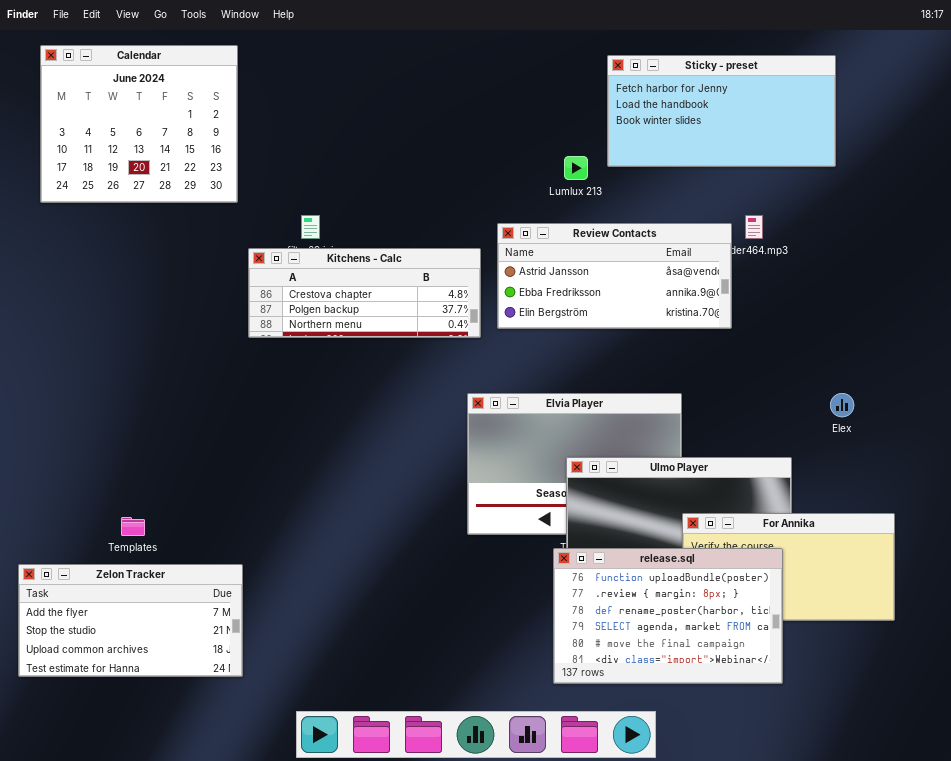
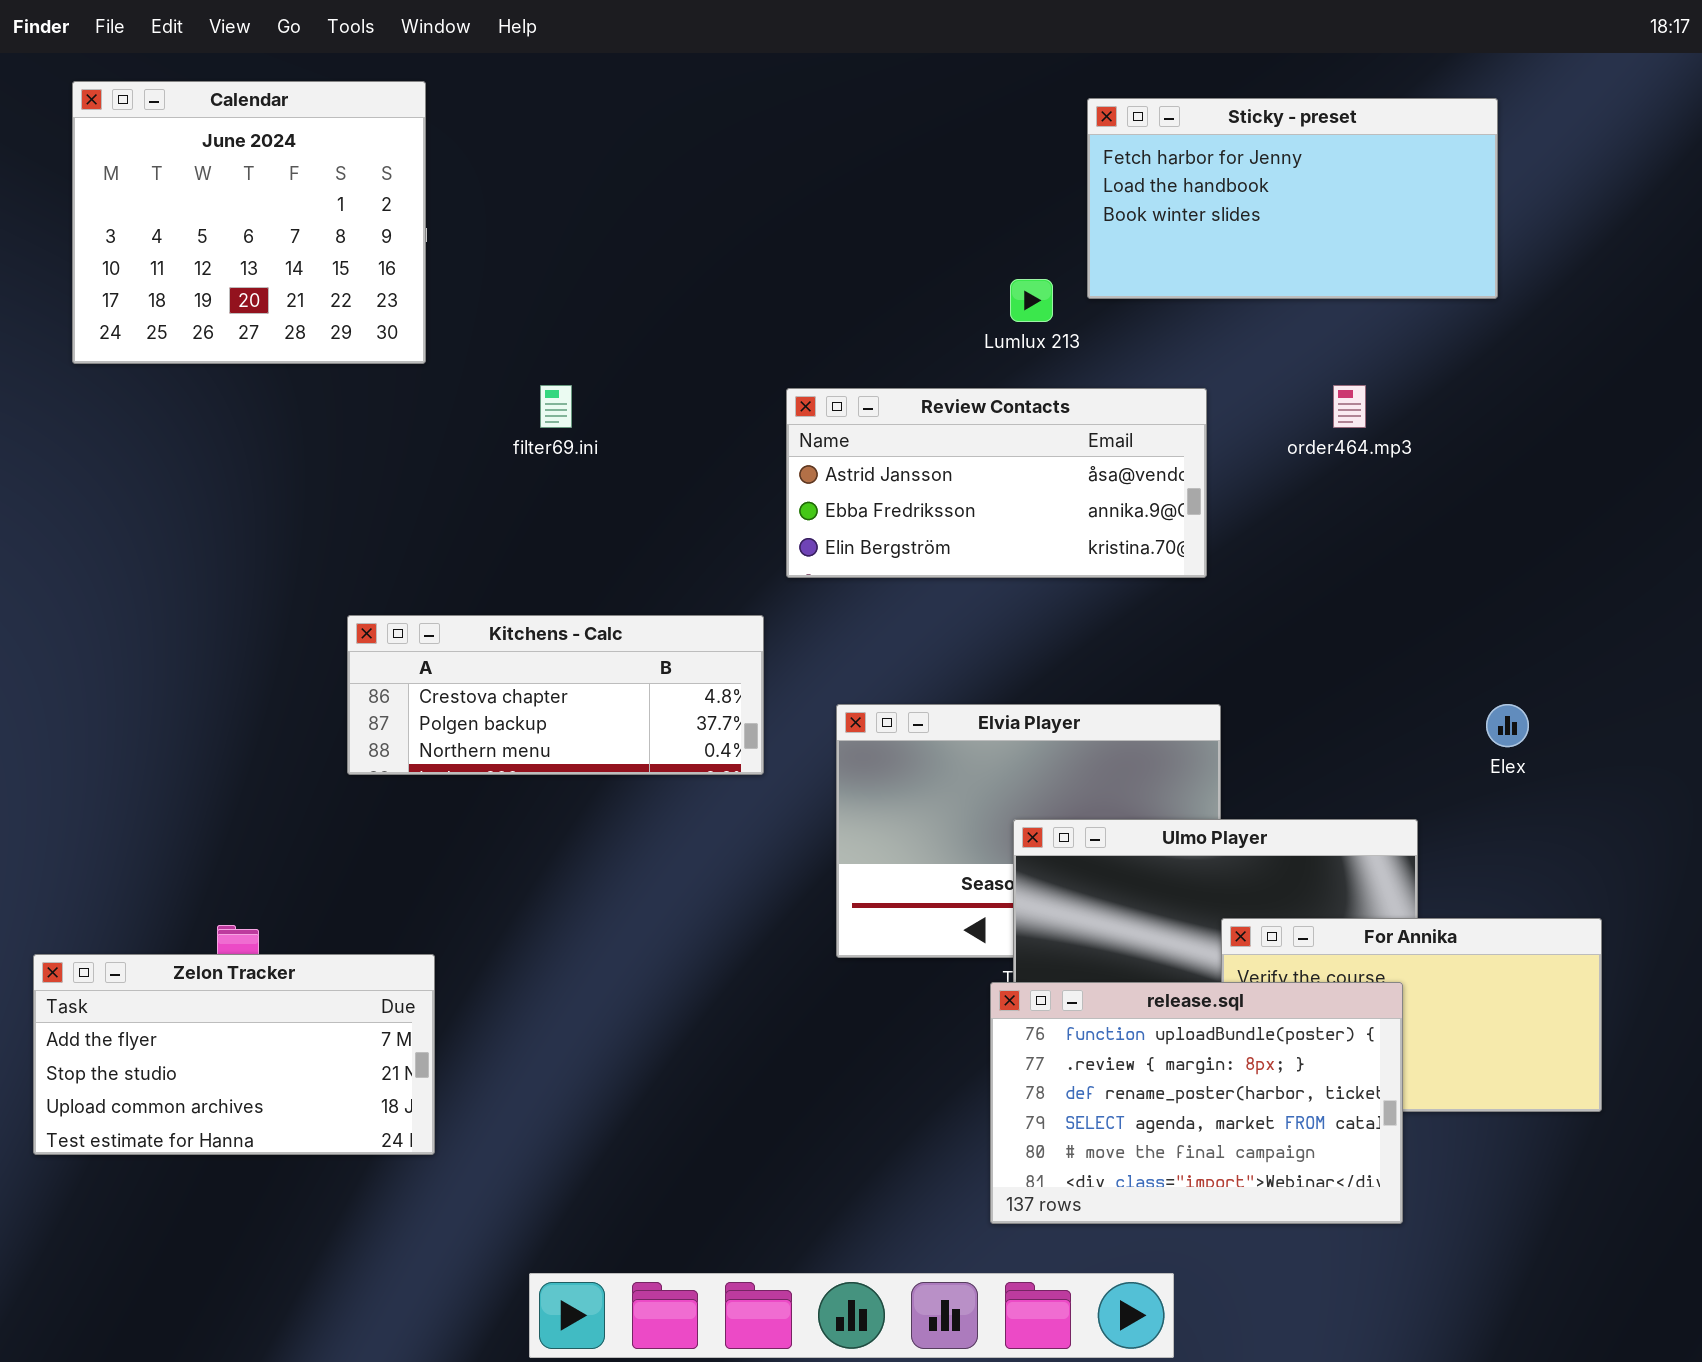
Review Contacts: [497,223,732,329] -> [786,388,1207,578], moved
Kitchens - Calc: [248,248,481,338] -> [347,615,764,775], moved
Zelon Tracker: [18,564,243,677] -> [33,954,435,1155], moved

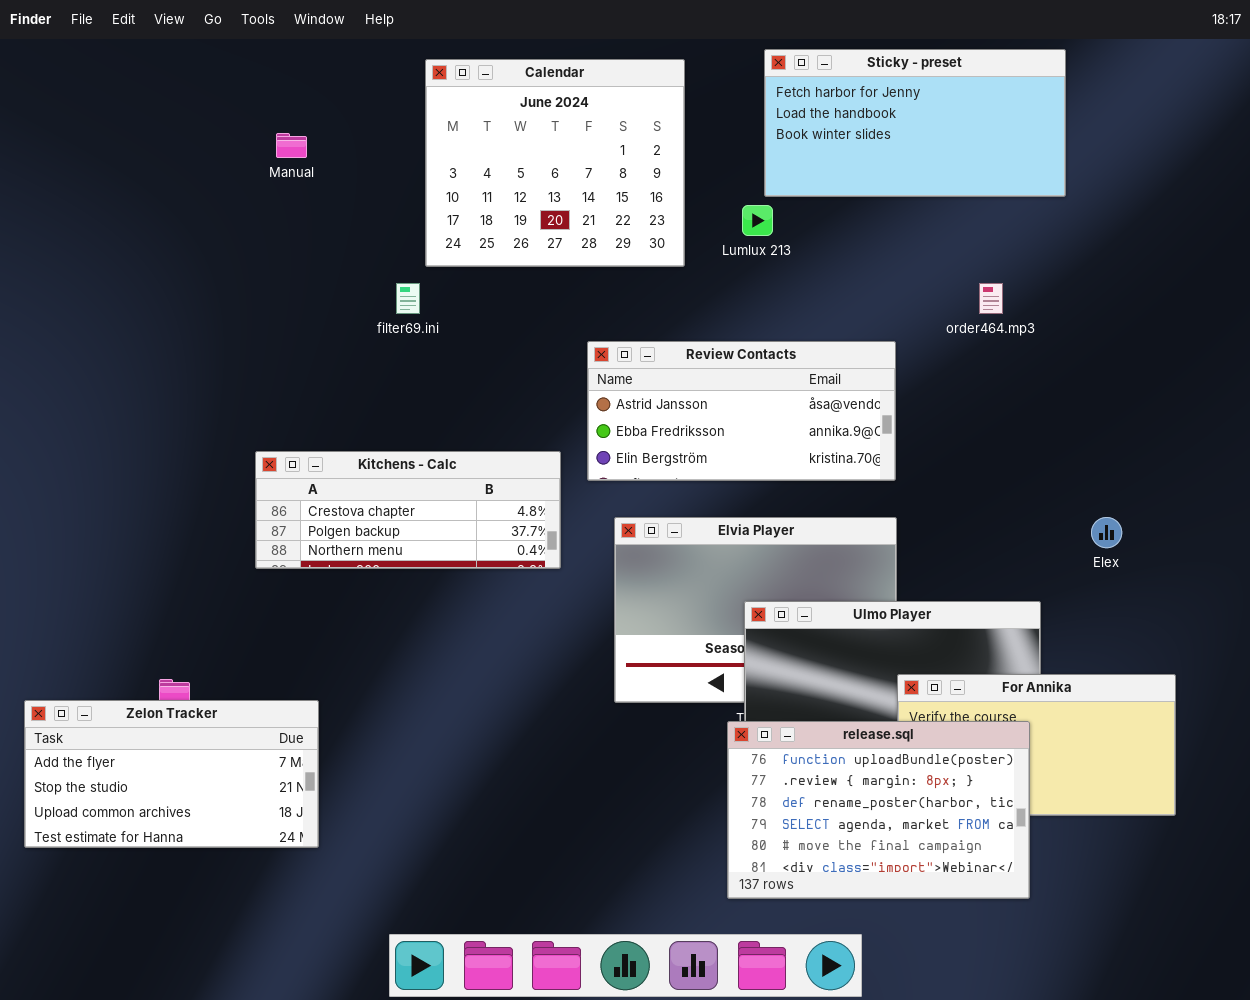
Calendar: [72,81,426,364] -> [425,59,685,267], moved
Sticky - preset: [1087,98,1498,299] -> [764,49,1066,197], moved
Review Contacts: [786,388,1207,578] -> [587,341,896,481], moved

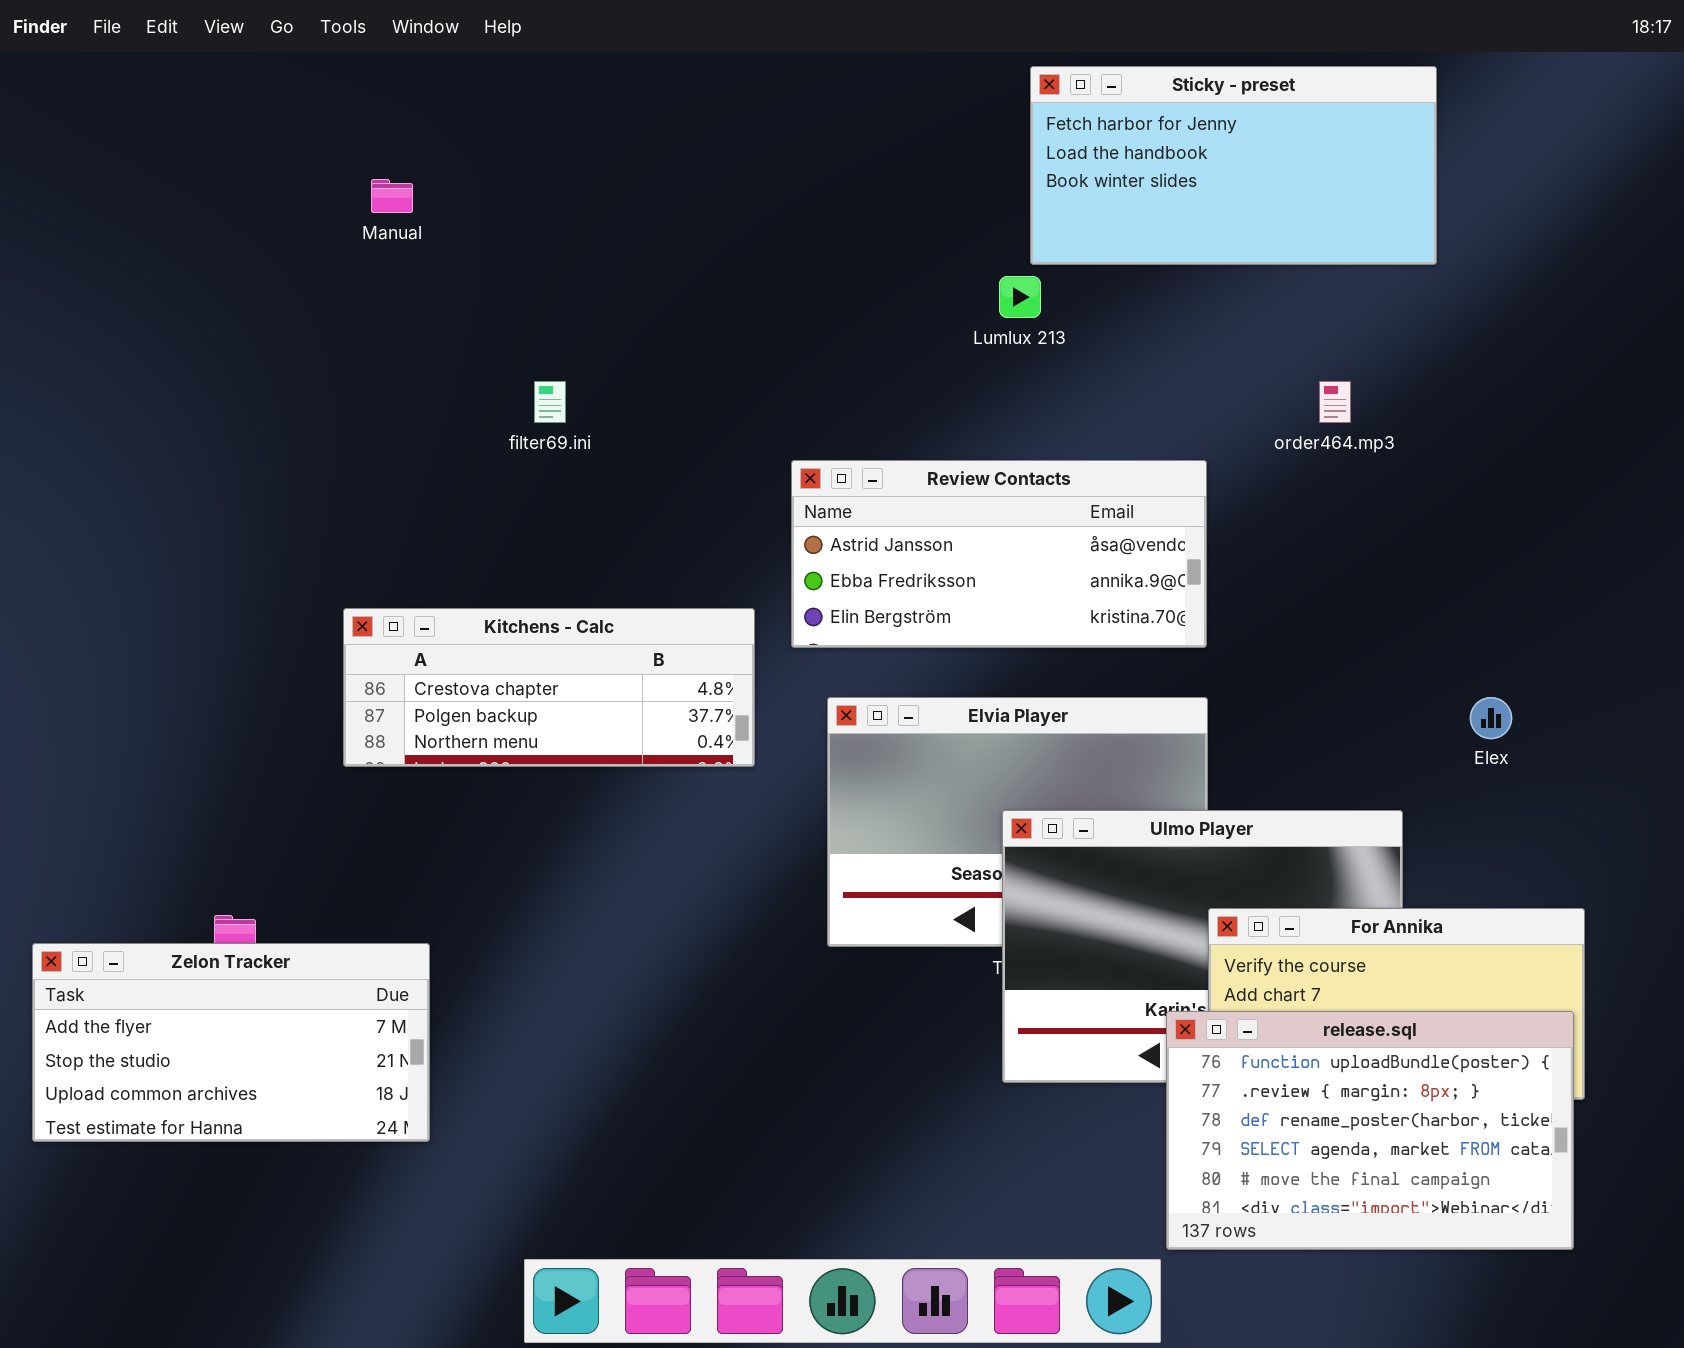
Calendar: [425,59,685,267] -> none, closed
release.sql: [727,721,1030,899] -> [1166,1011,1574,1250], moved

